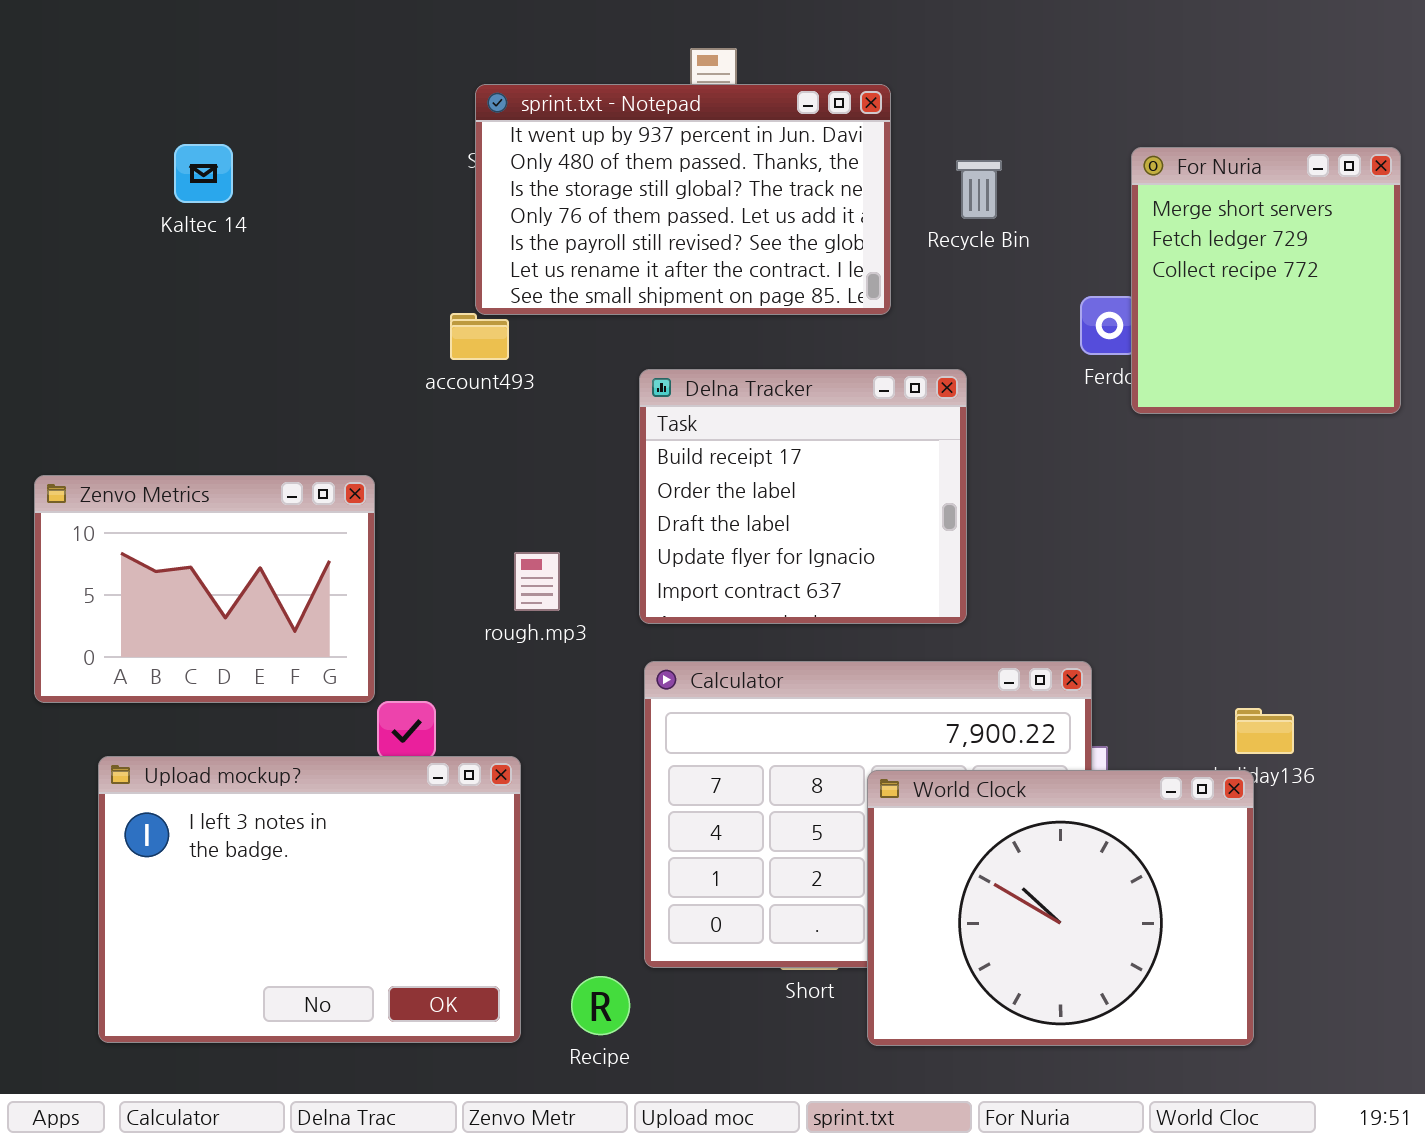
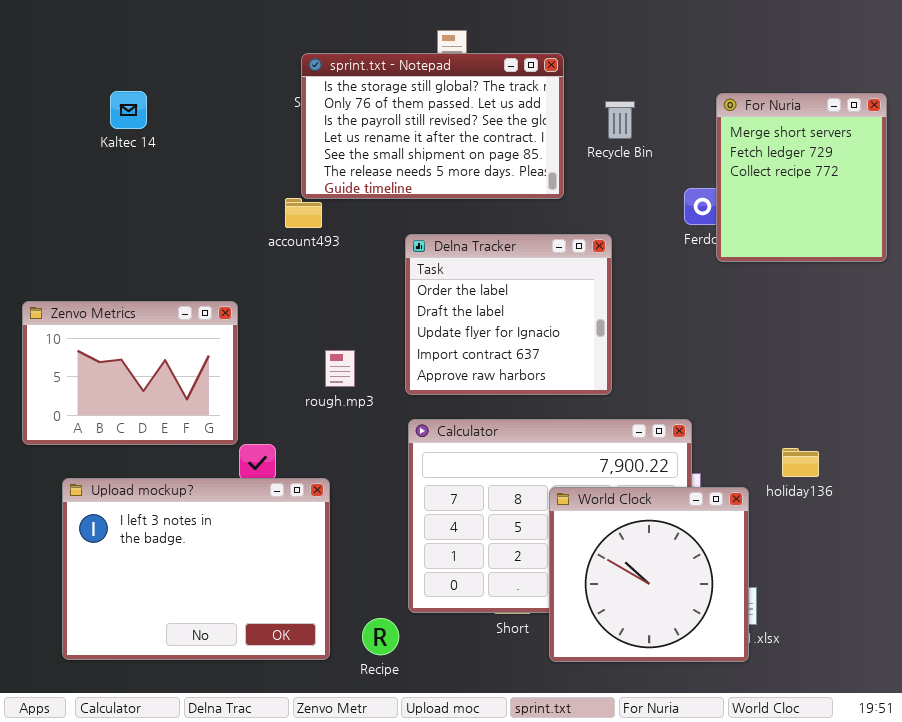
sprint.txt - Notepad: [475,84,891,315] -> [301,53,564,199], scrolled down 2 rows
Delna Tracker: [639,369,967,624] -> [405,234,612,395], scrolled down 1 row
World Clock: [867,770,1254,1046] -> [549,487,749,662], resized

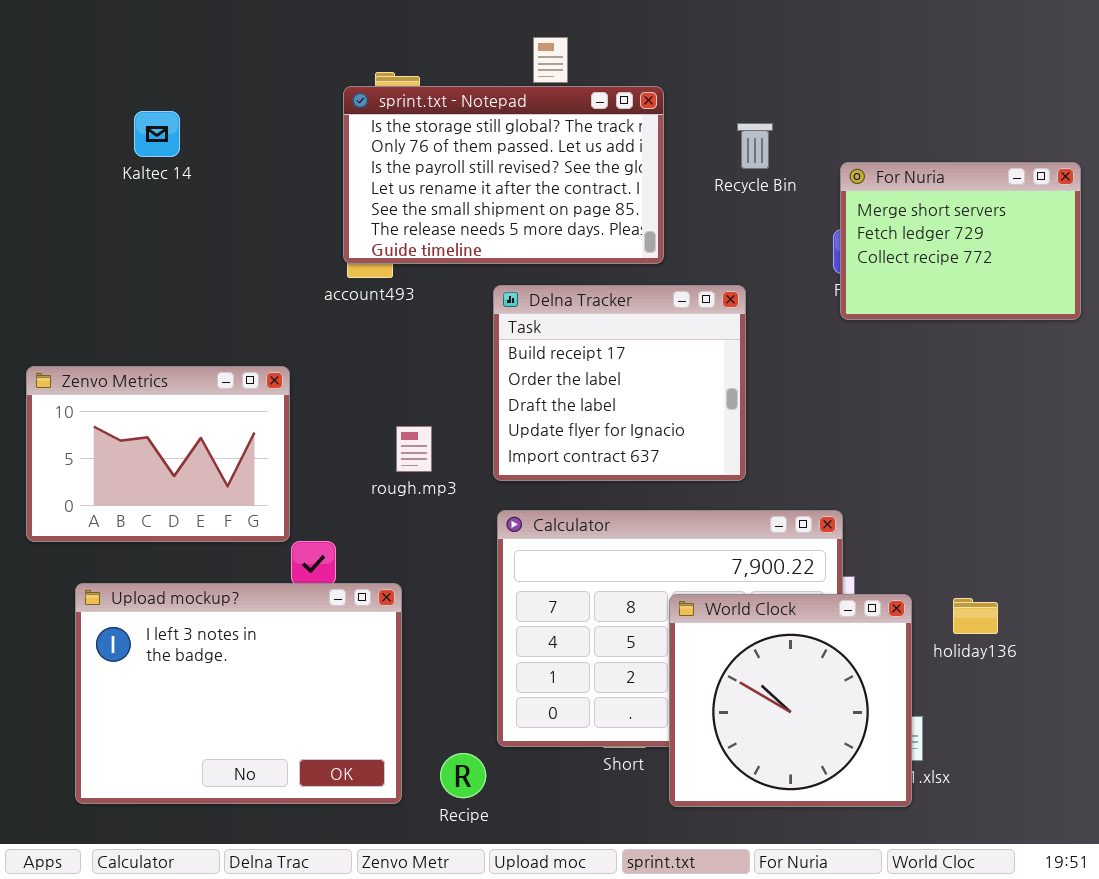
sprint.txt - Notepad: [301,53,564,199] -> [343,86,664,264], moved
For Nuria: [716,93,887,262] -> [840,162,1081,320], resized
Delna Tracker: [405,234,612,395] -> [493,285,746,481], scrolled up 1 row
holiday136: [782,448,819,477] -> [953,598,998,634], moved

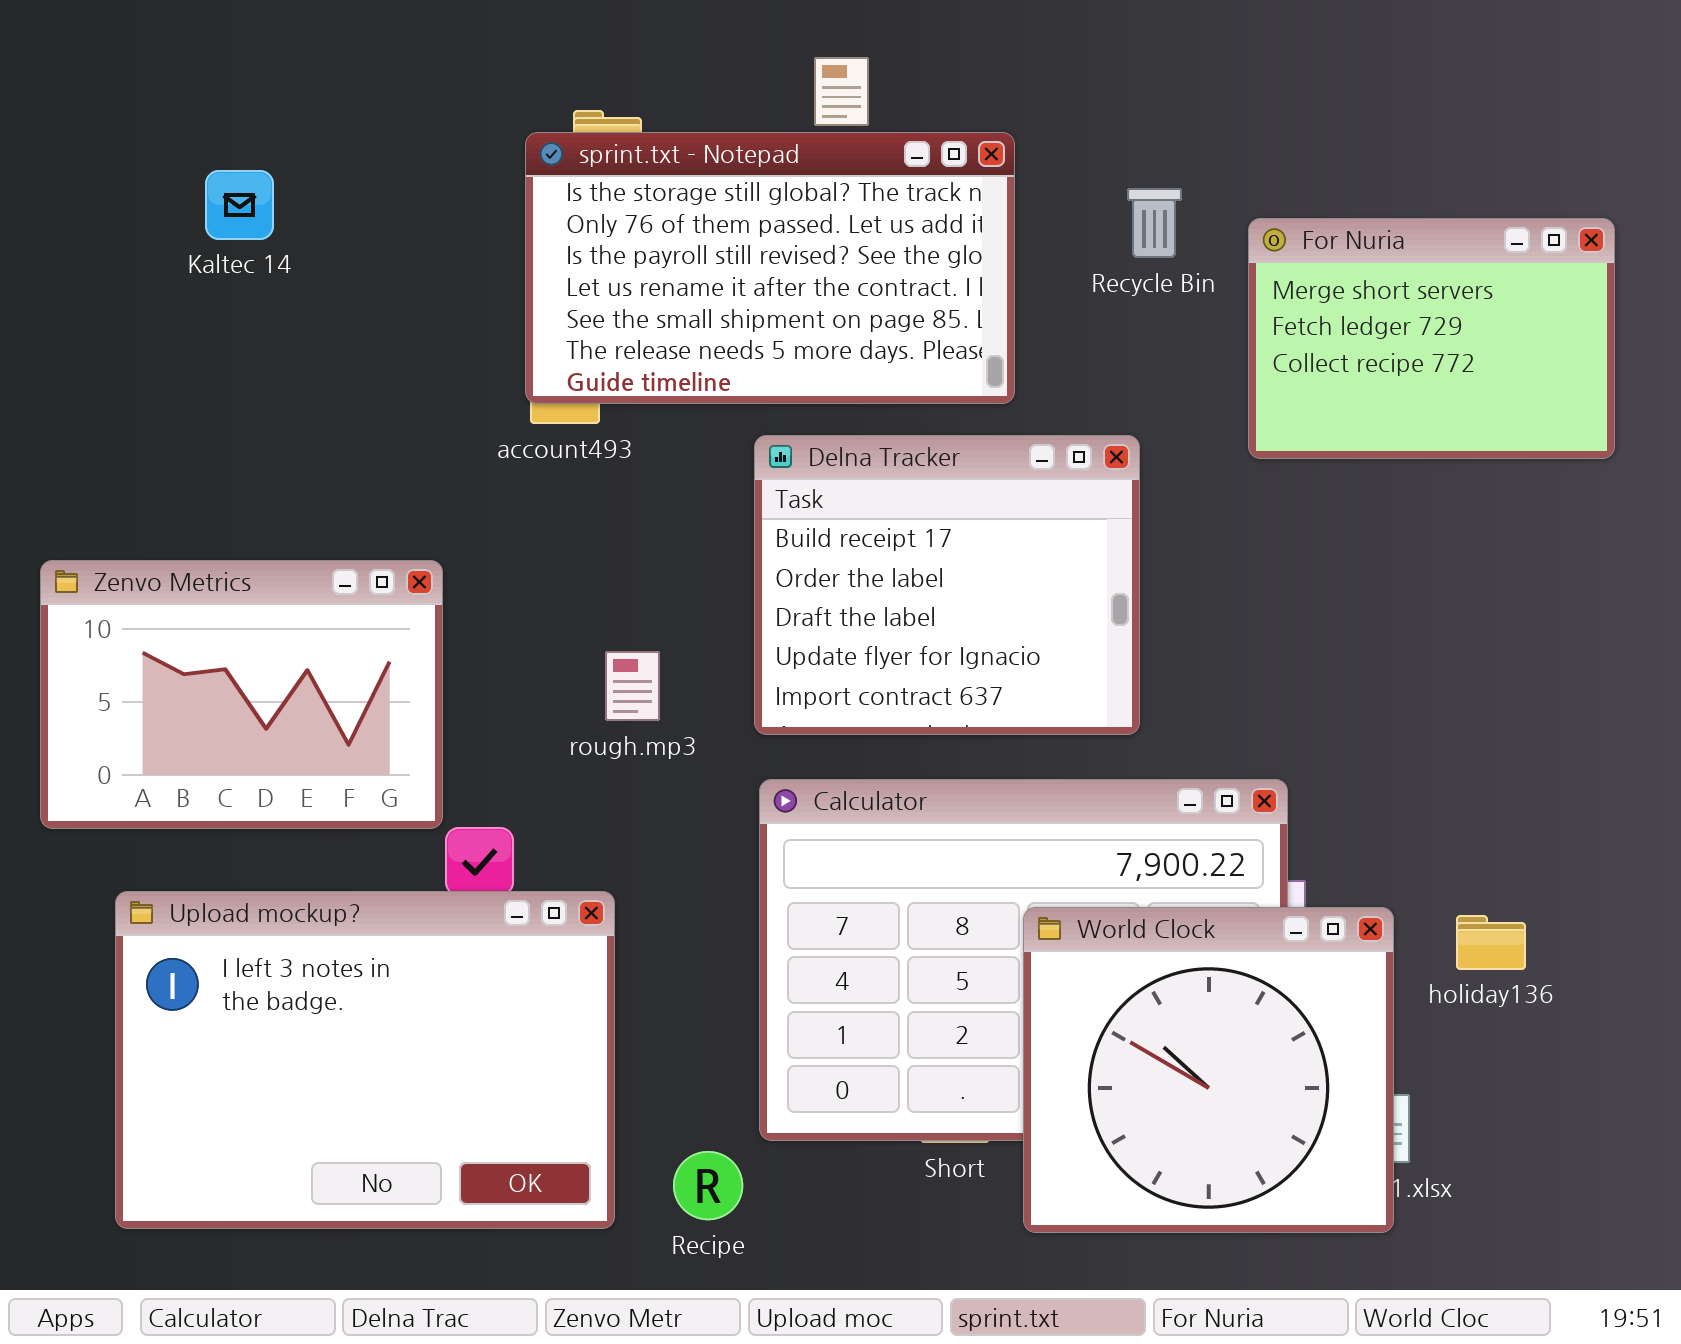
For Nuria: [840,162,1081,320] -> [1248,218,1615,459], moved

